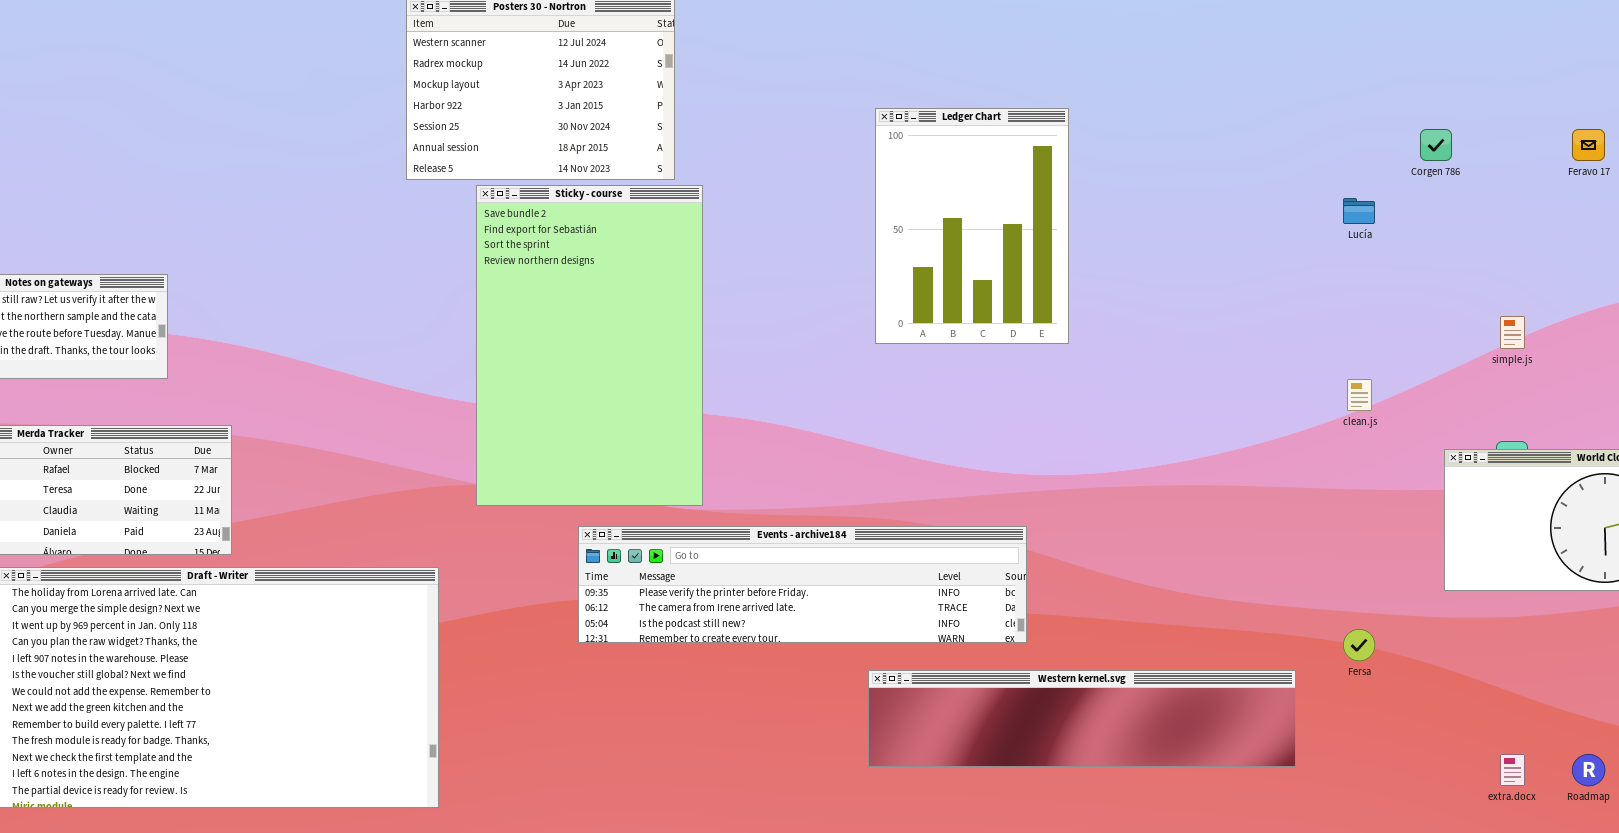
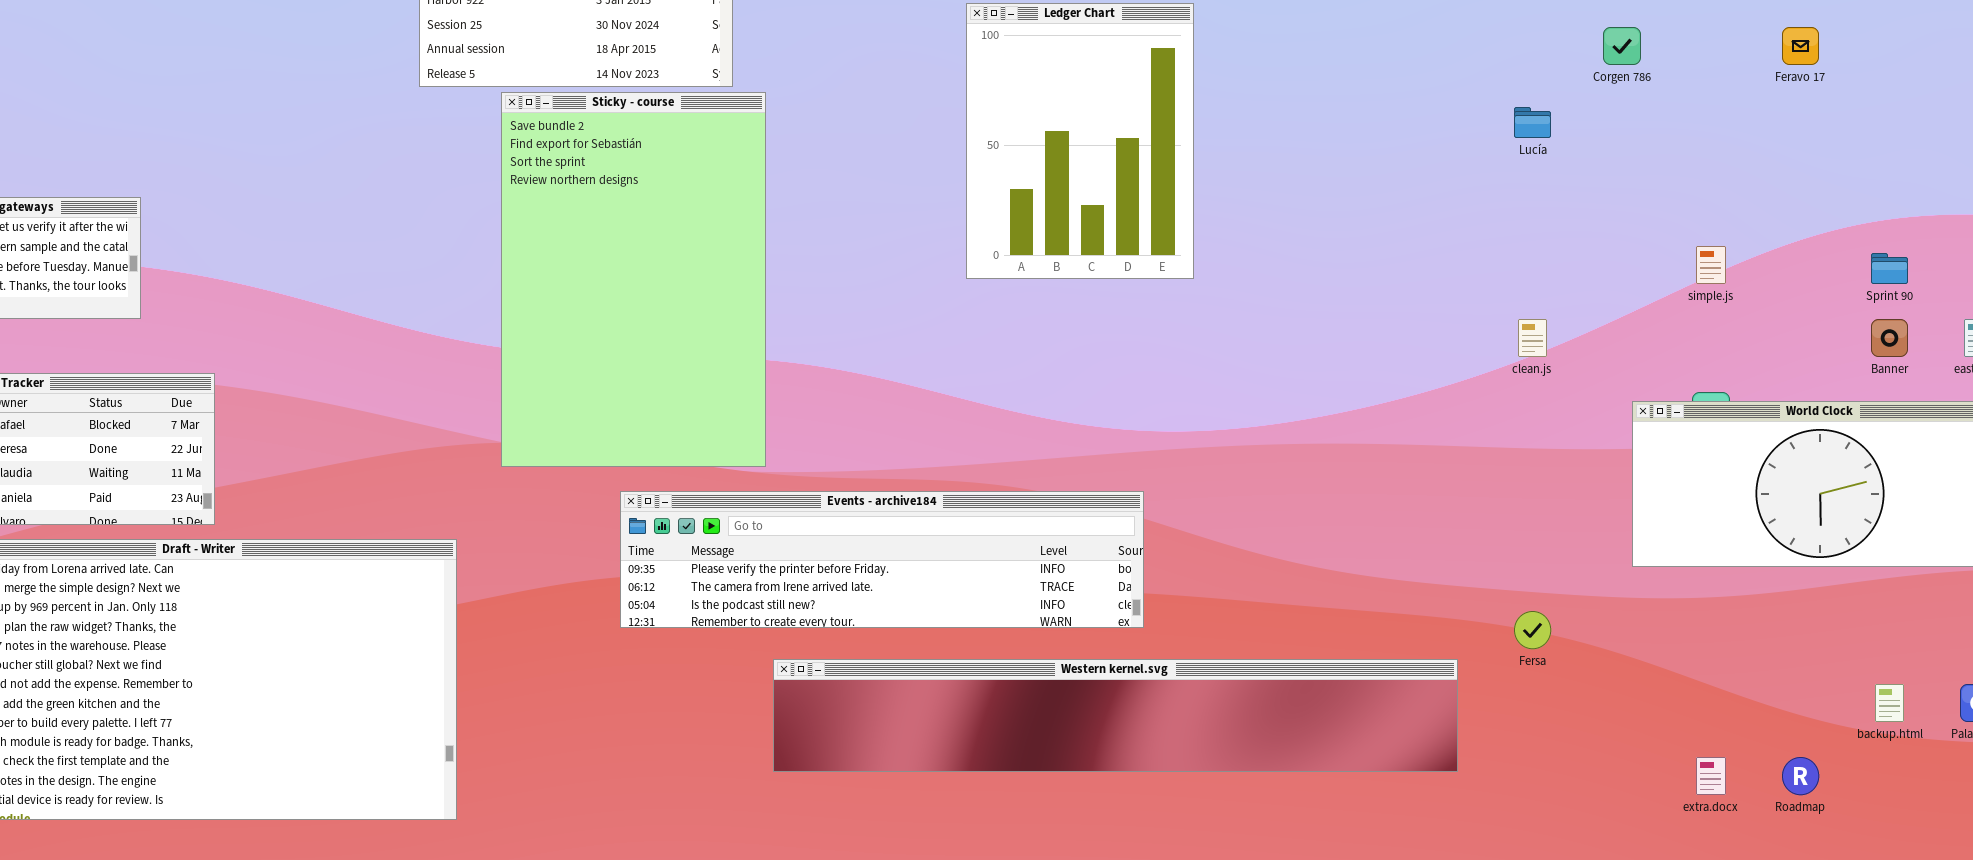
Western kernel.svg: [868,670,1296,767] -> [773,659,1458,772], resized

